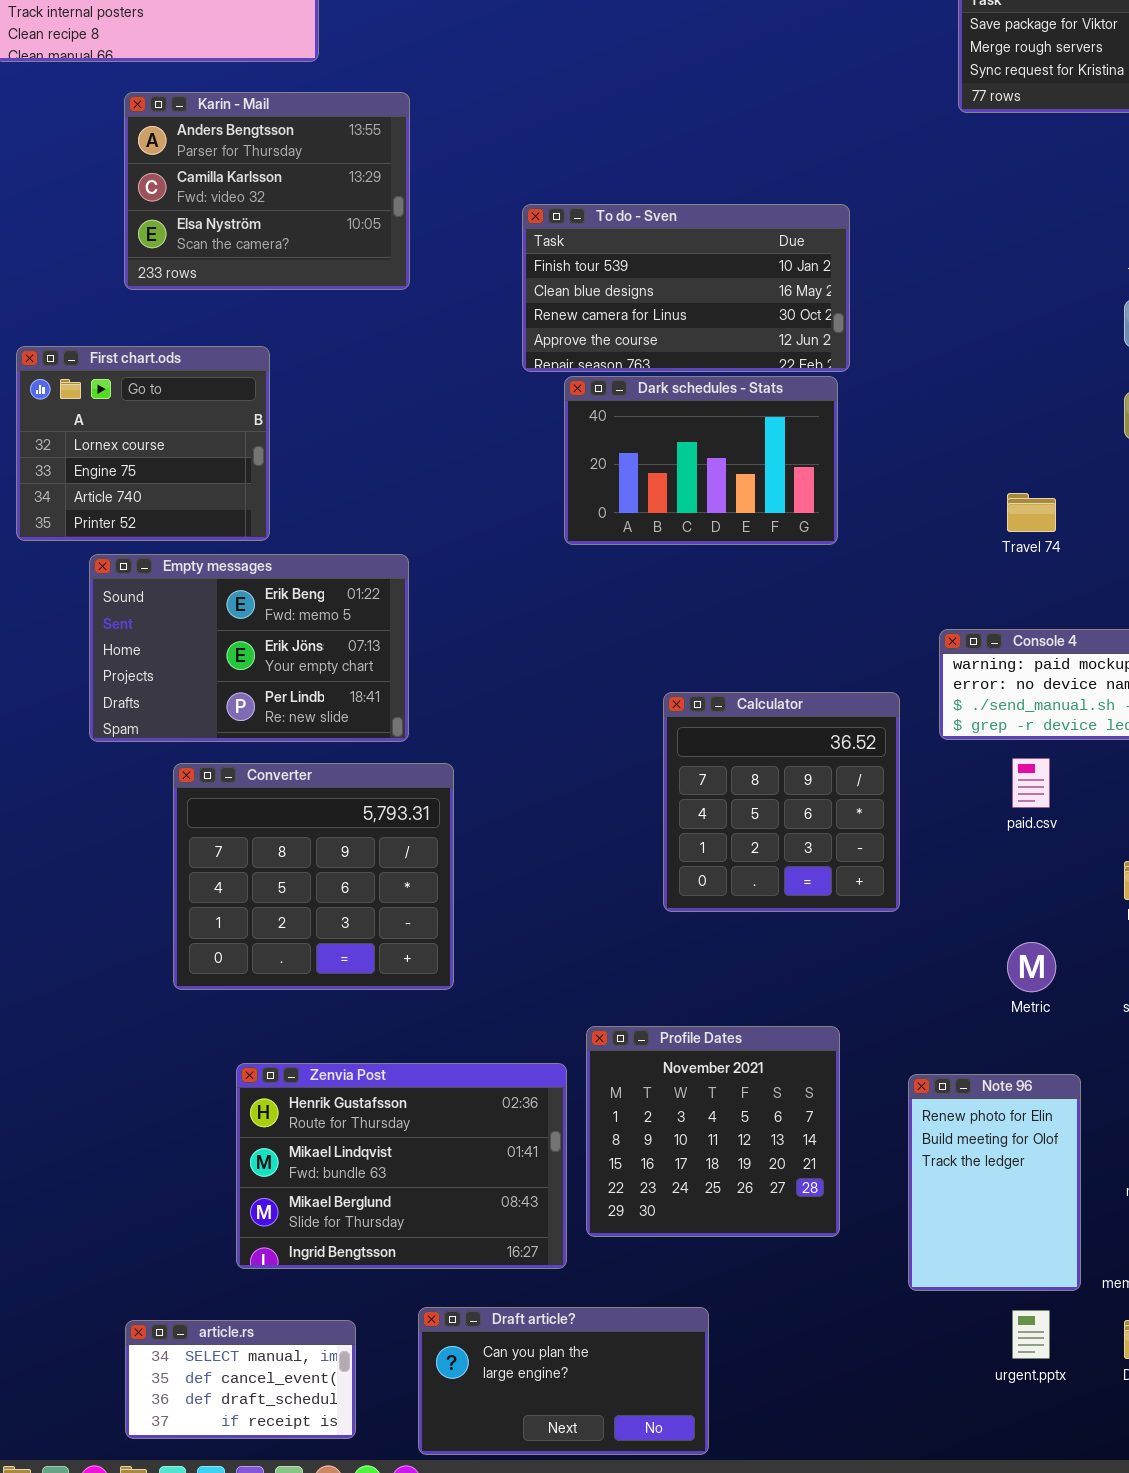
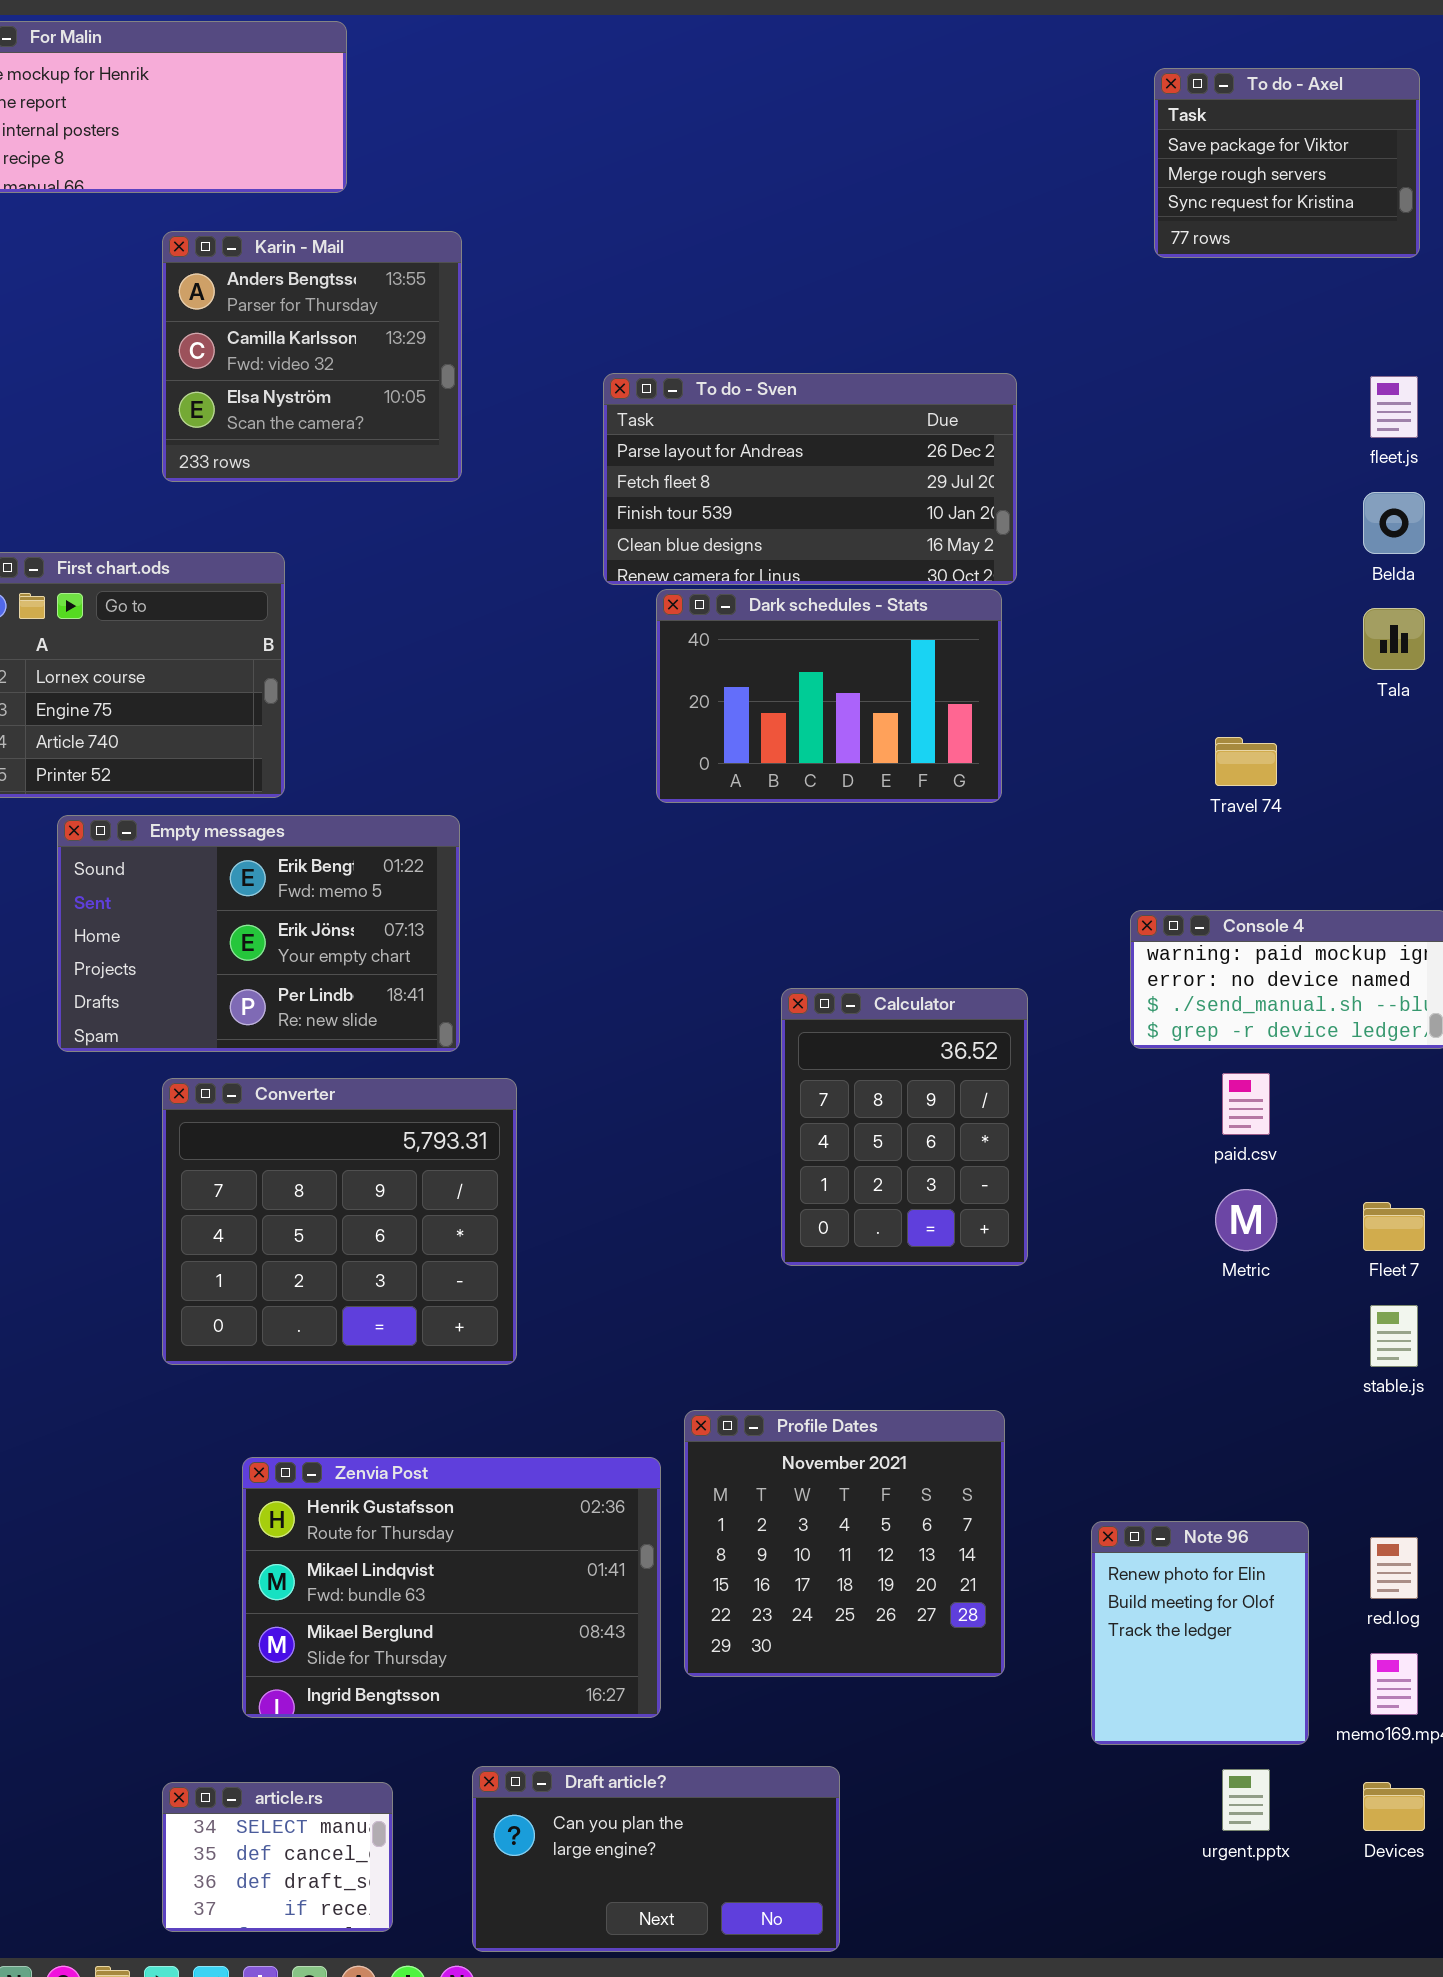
Karin - Mail: [124,92,410,290] -> [162,231,462,482], resized
To do - Sven: [522,204,850,372] -> [603,373,1017,585], scrolled up 2 rows
Calculator: [663,692,900,912] -> [781,988,1028,1266], resized
Metric: [1007,942,1056,992] -> [1215,1189,1277,1251], moved
Note 96: [908,1074,1081,1291] -> [1091,1521,1309,1745], resized
article.rs: [125,1320,356,1439] -> [162,1782,393,1932], resized

